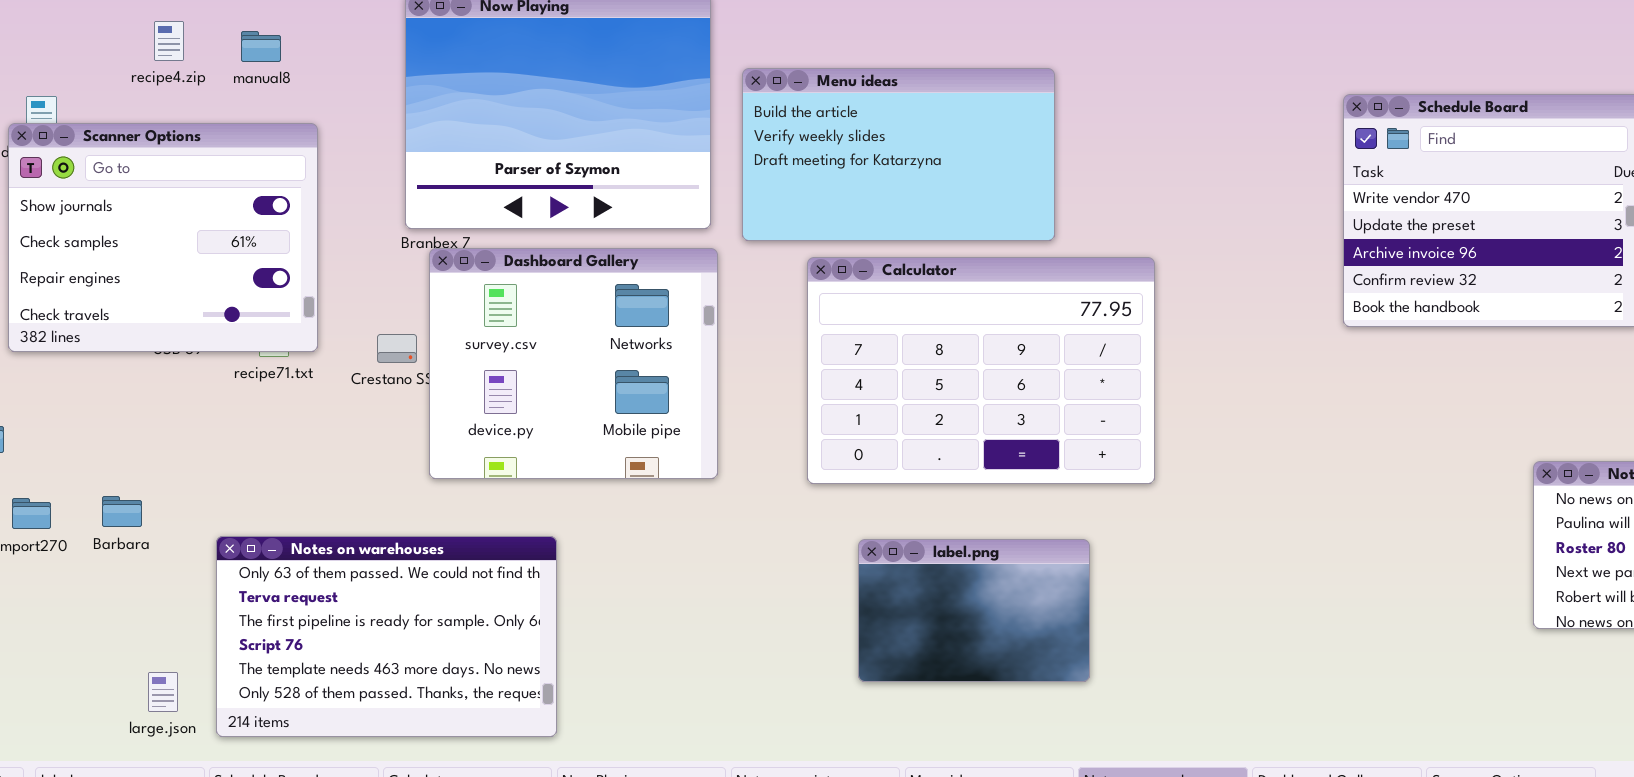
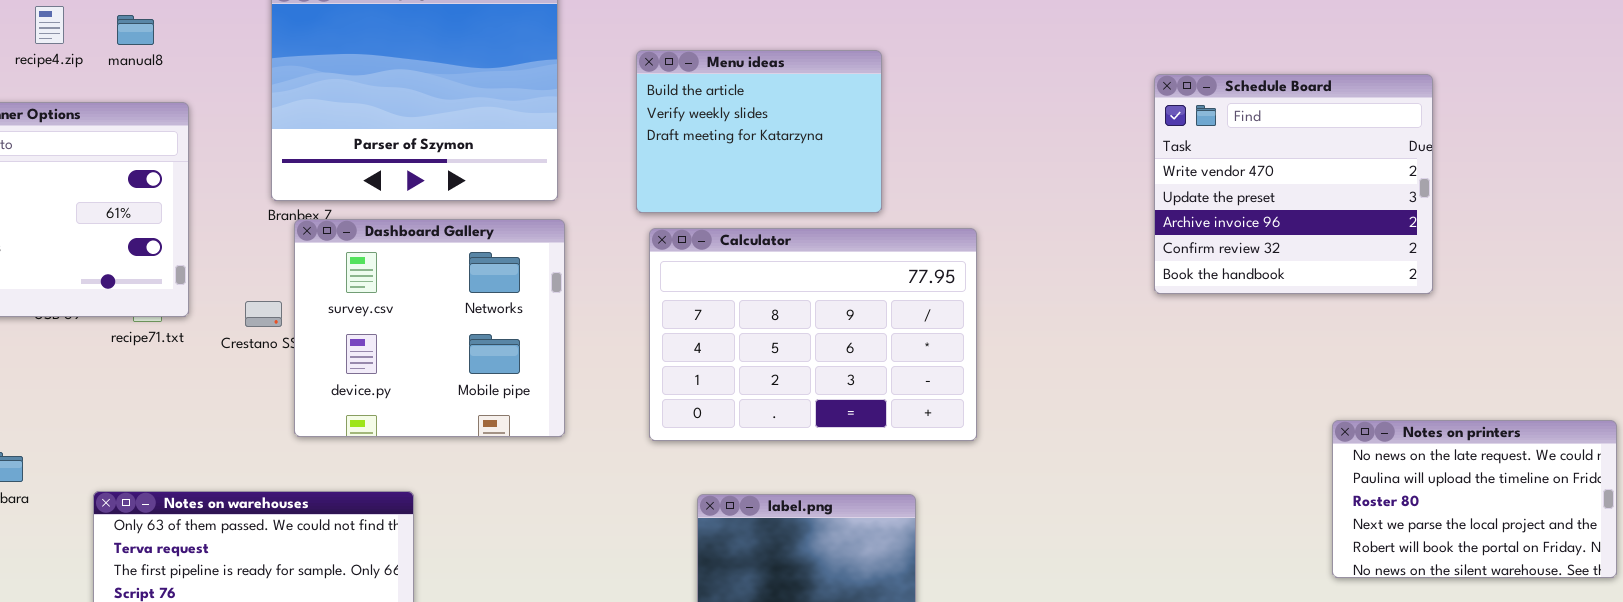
Menu ideas: [742,68,1055,241] -> [636,50,882,213], resized

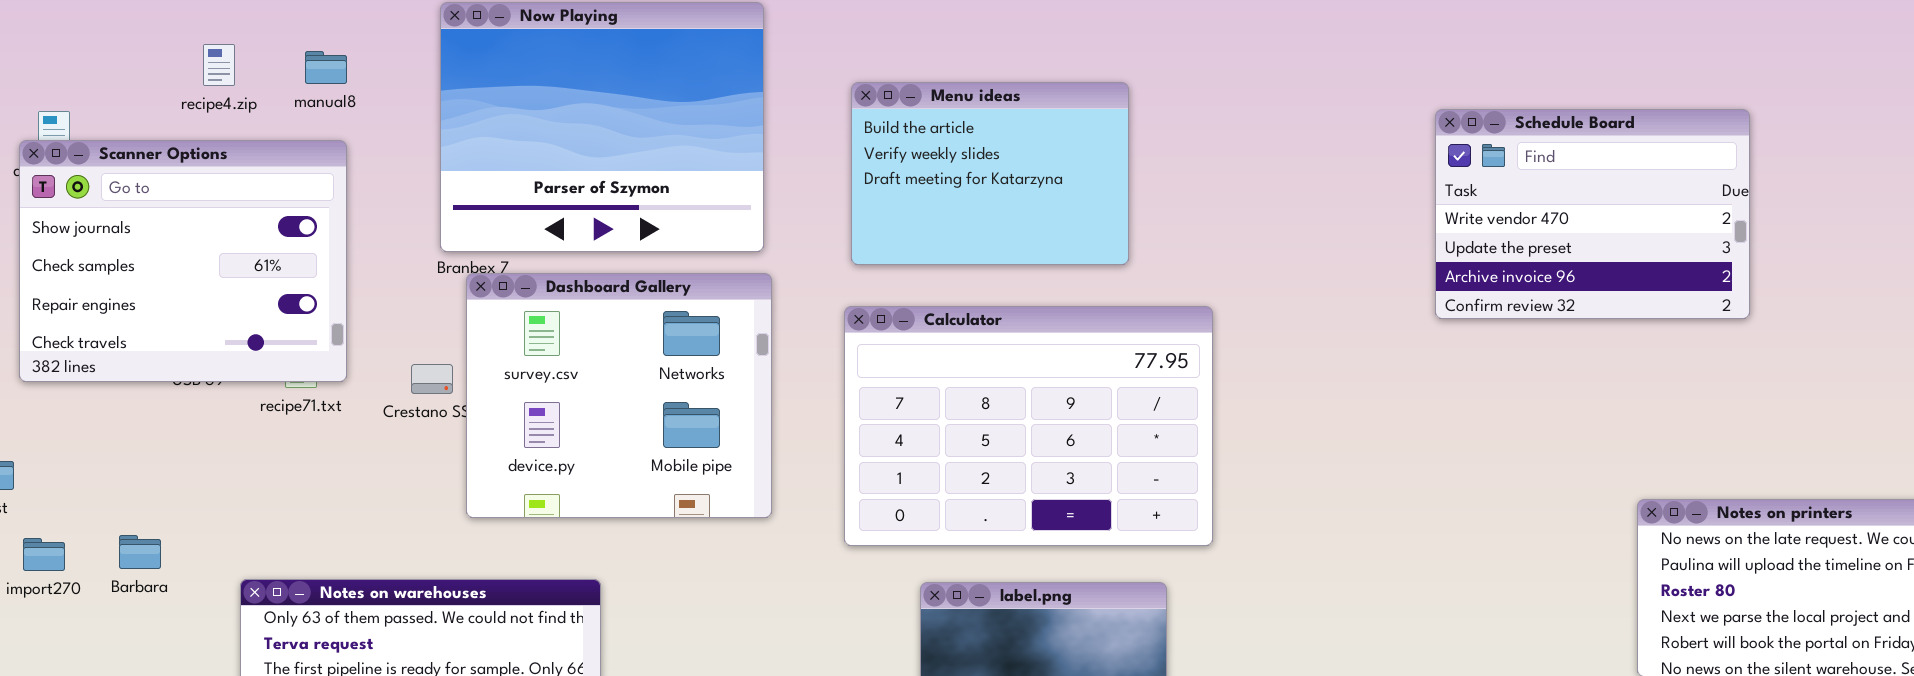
recipe4.zip: [35,6,64,44] -> [203,44,235,86], moved
manual8: [117,15,154,45] -> [305,51,347,84], moved
Schedule Board: [1154,74,1433,294] -> [1435,109,1750,319], resized
Calculator: [649,228,977,441] -> [844,306,1213,546], moved

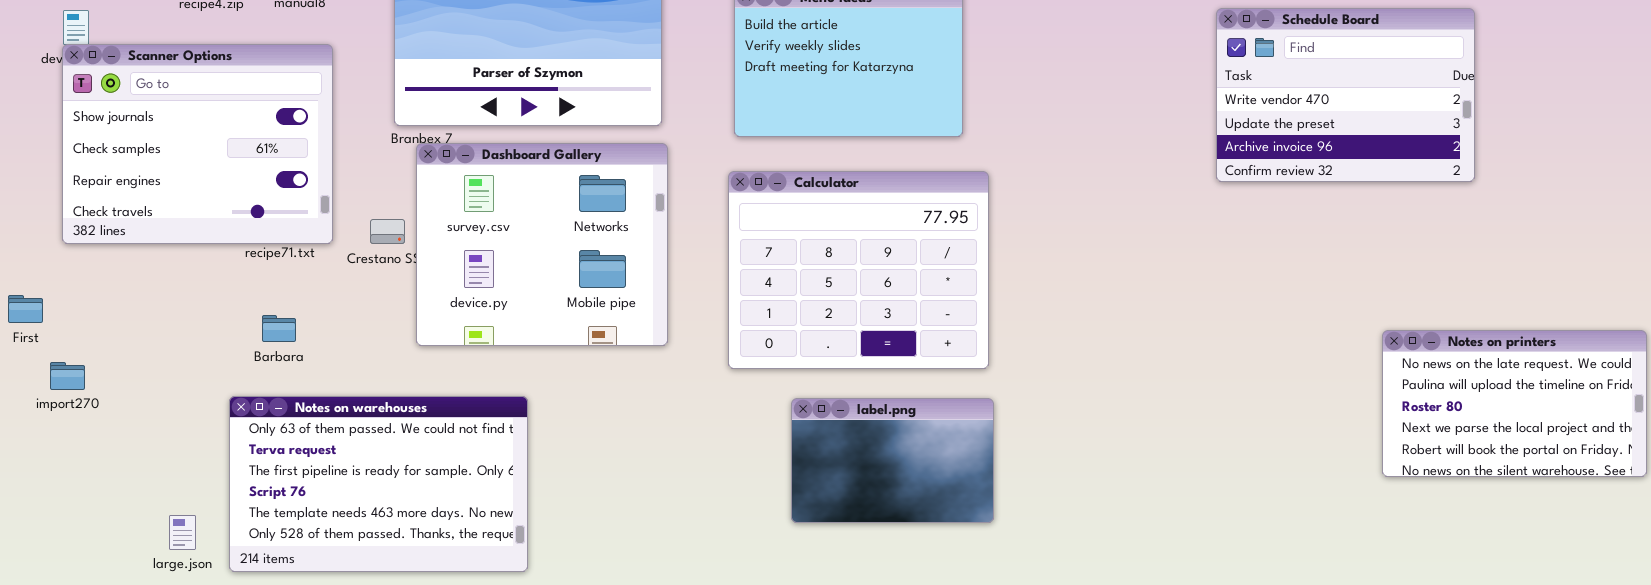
Scanner Options: [19,140,347,382] -> [62,44,333,244], moved
Calculator: [844,306,1213,546] -> [728,171,989,369], resized
Barbara: [119,535,161,569] -> [262,315,296,342], moved

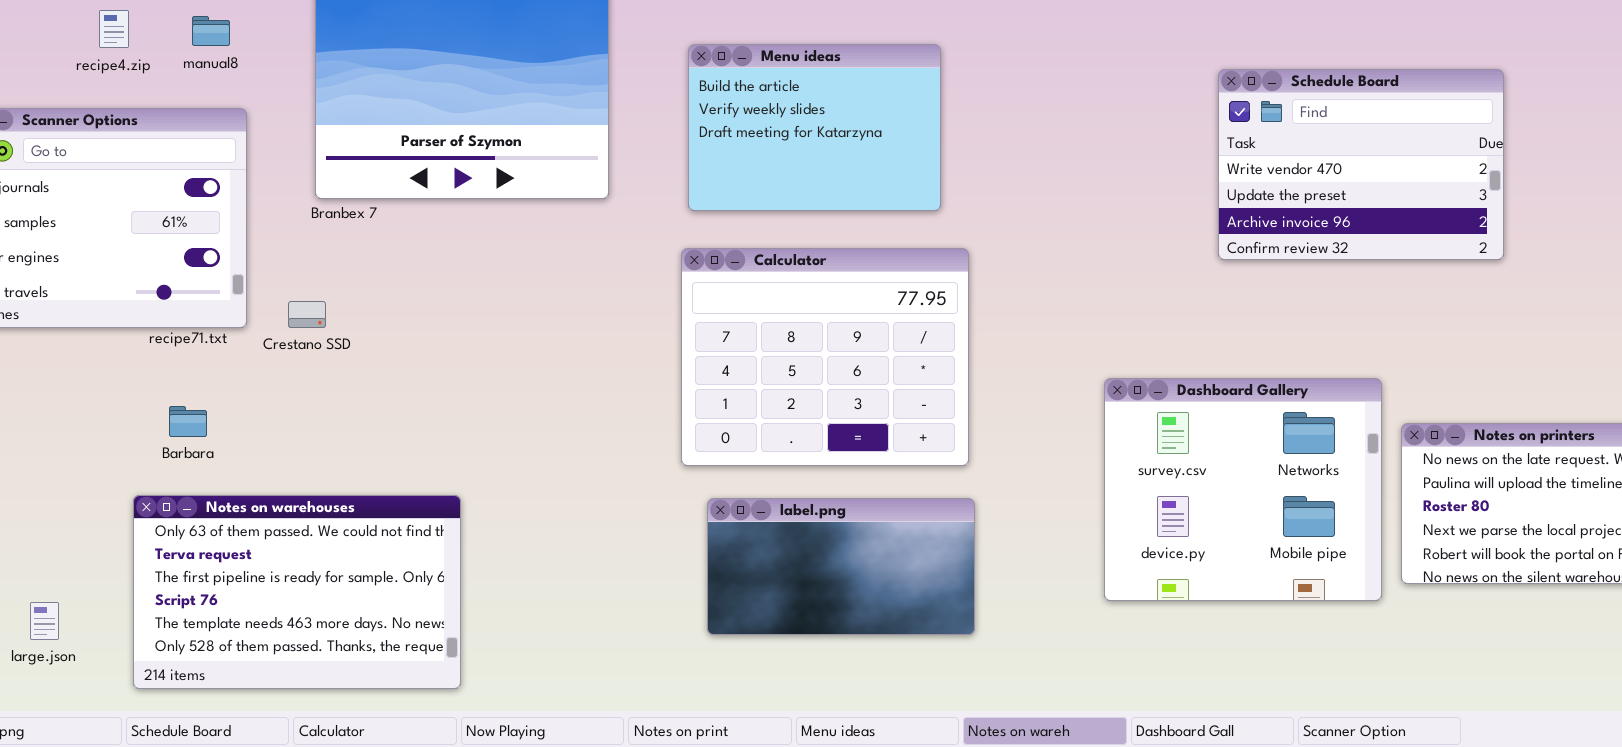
Dashboard Gallery: [416,143,668,346] -> [1104,378,1382,601], moved
label.png: [791,398,994,523] -> [707,498,975,635], resized
large.json: [169,515,196,550] -> [30,602,59,640], moved

